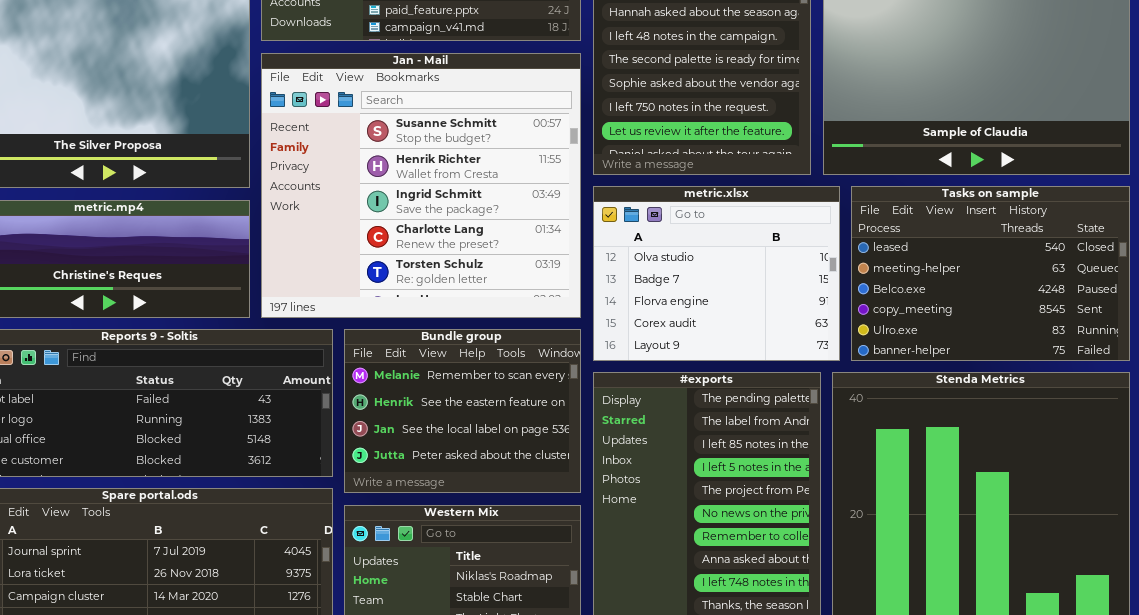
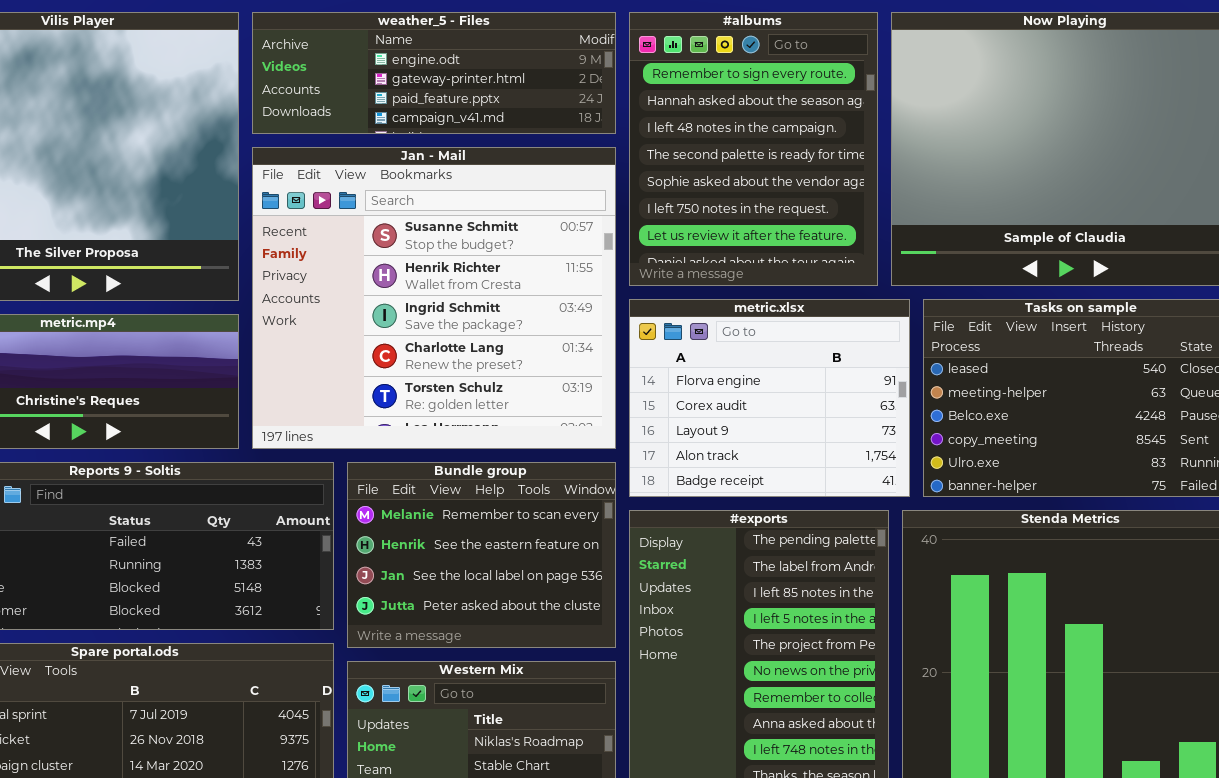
metric.xlsx: [593,186,840,361] -> [629,299,910,497], scrolled down 2 rows

